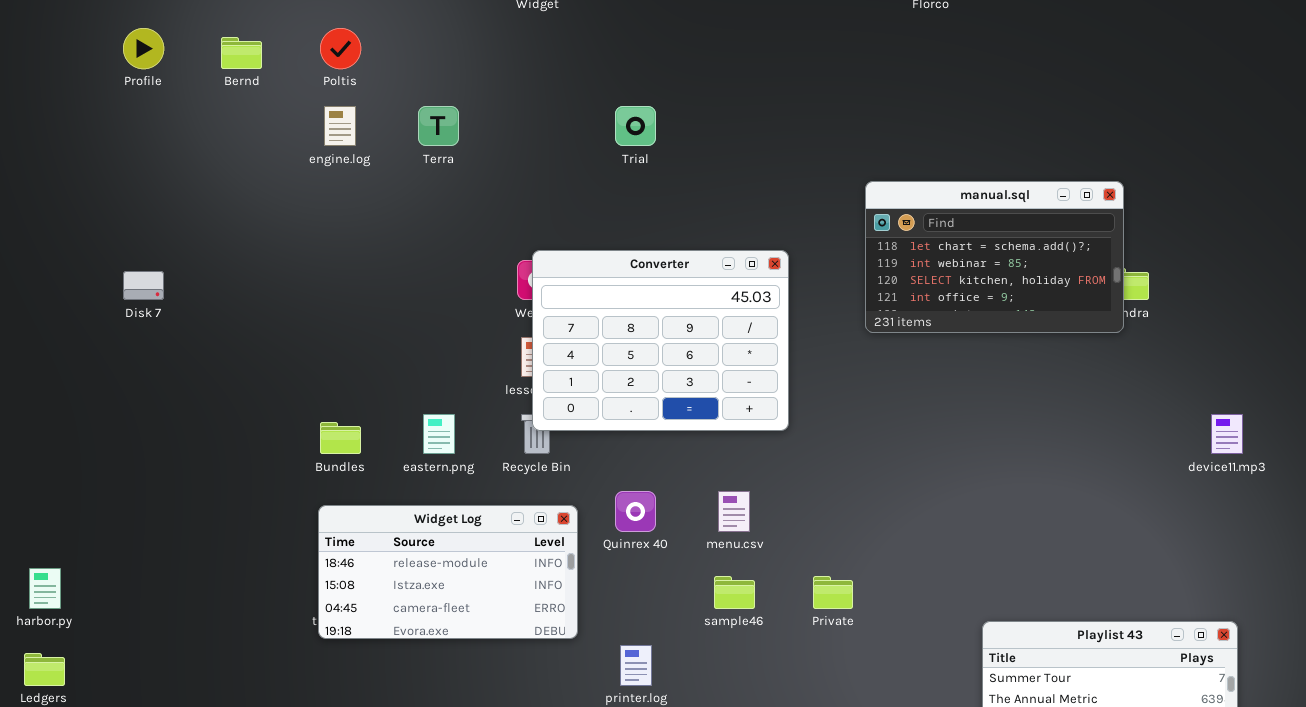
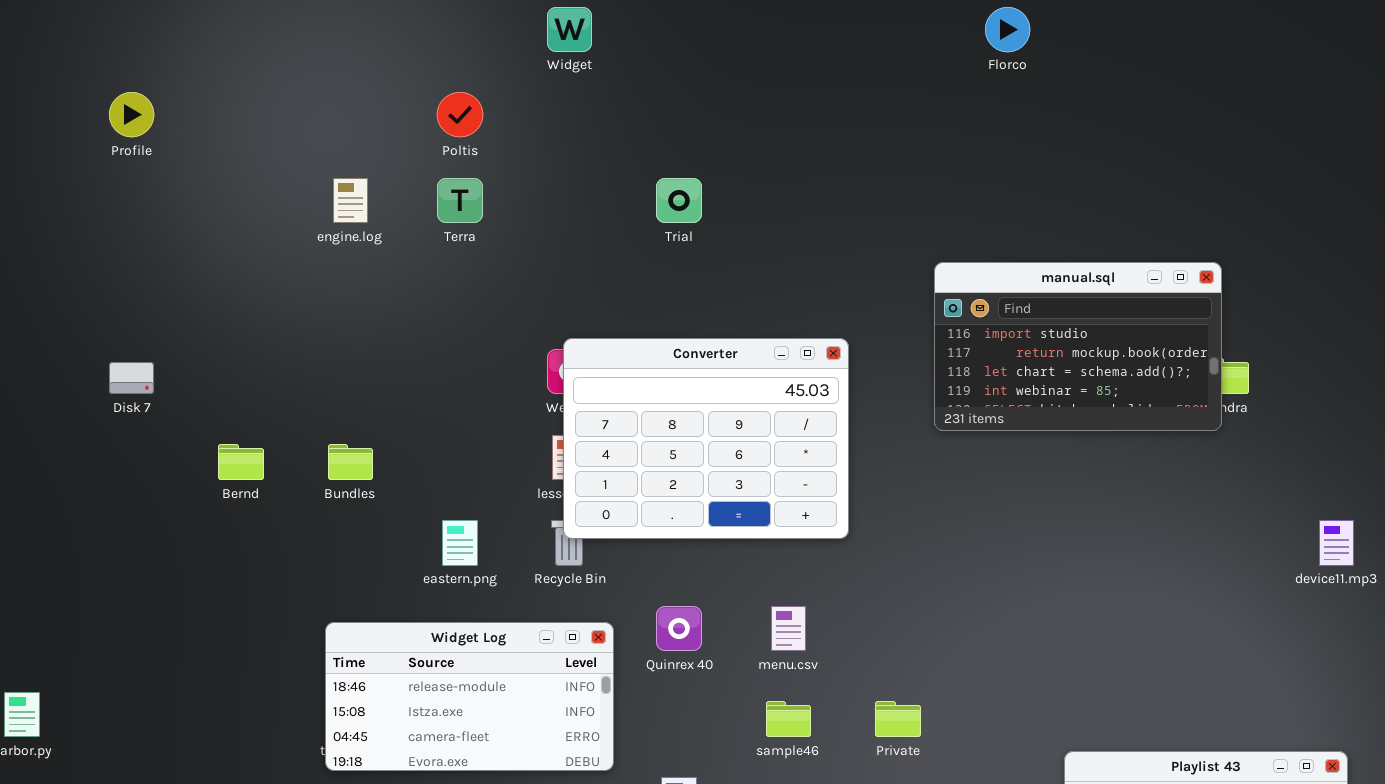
Poltis: [320,28,361,69] -> [437,92,483,137], moved
Bernd: [221,37,262,69] -> [218,444,264,480], moved
manual.sql: [865,181,1124,333] -> [934,262,1222,431], scrolled up 2 rows
Bundles: [320,422,361,454] -> [328,444,373,480], moved

